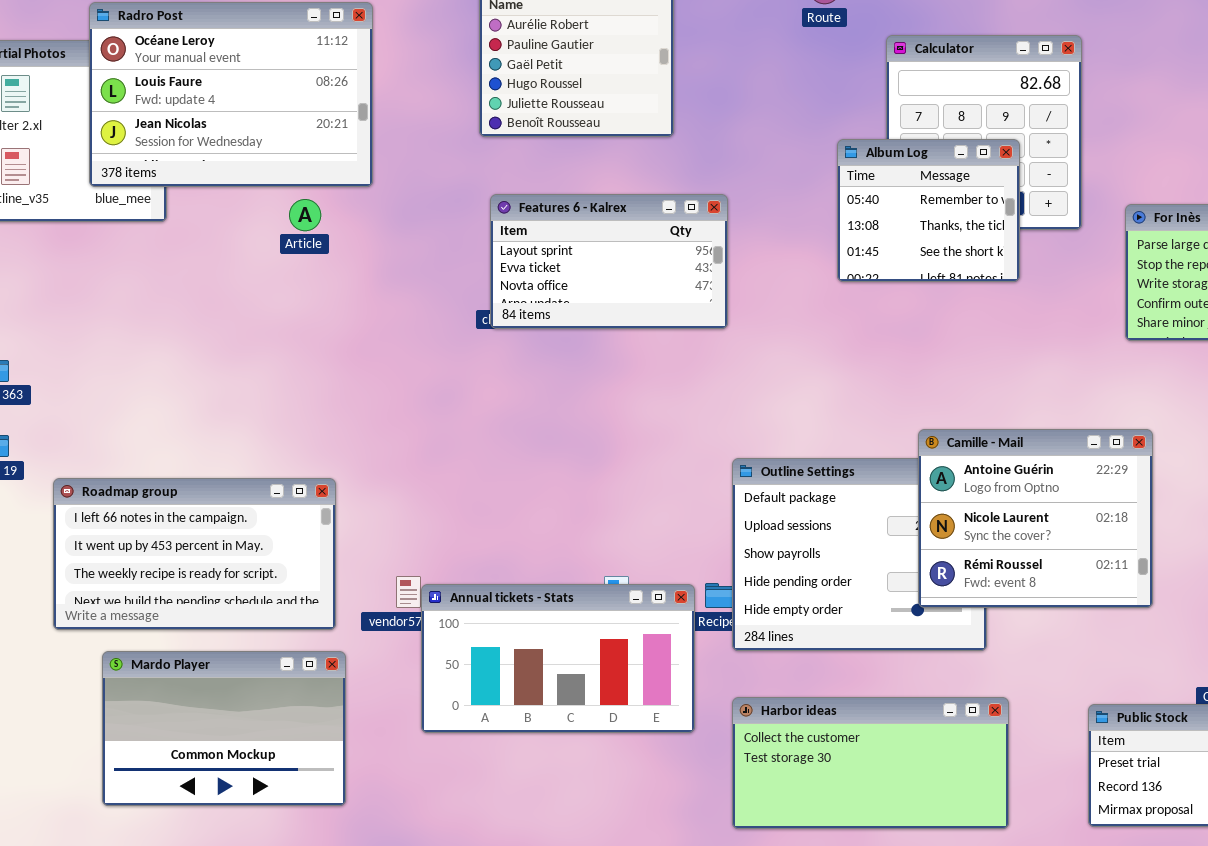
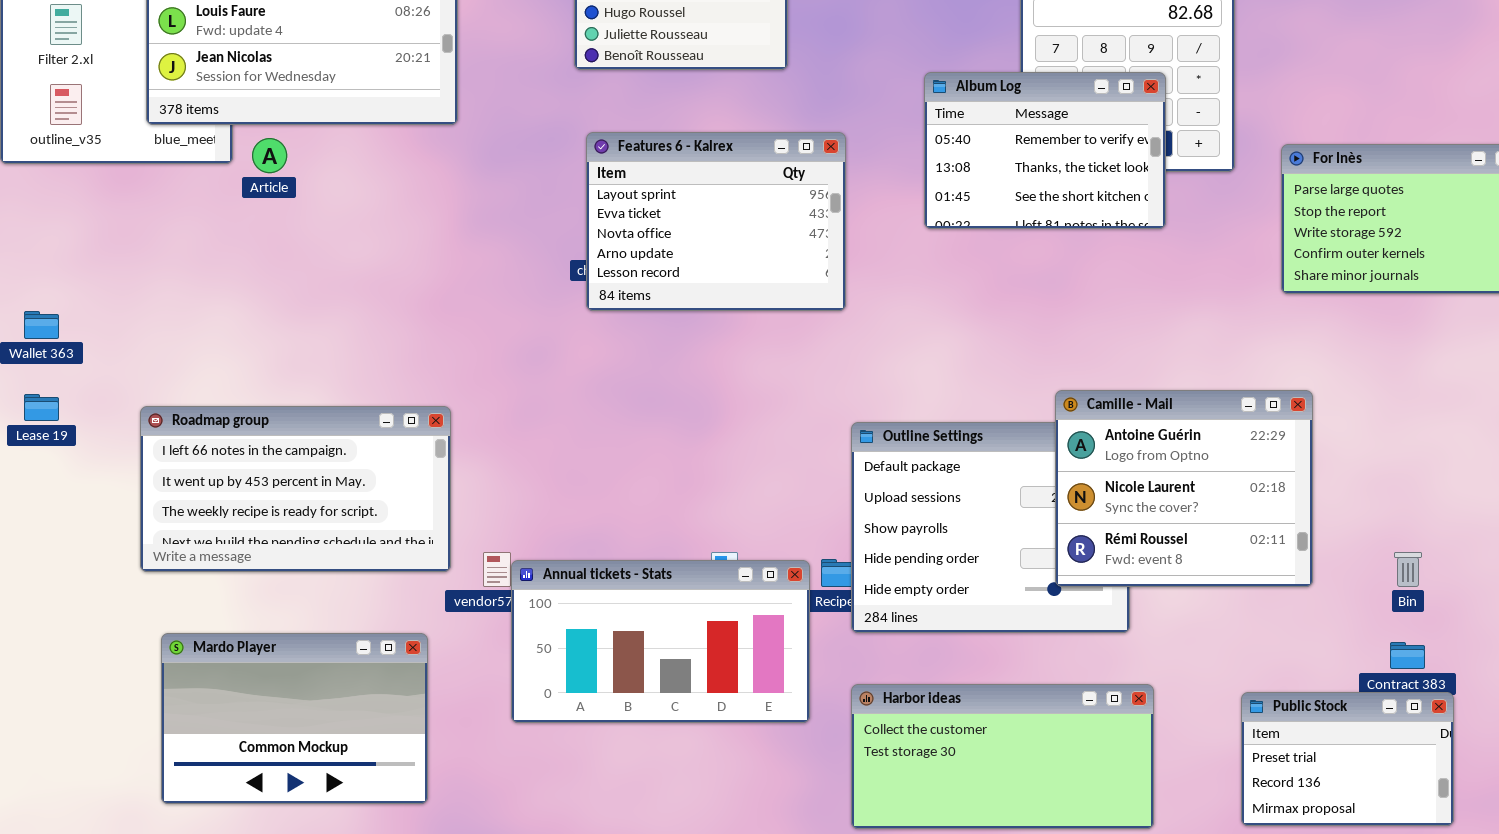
Album Log: [837,139,1020,282] -> [924,72,1166,229], resized
Features 6 - Kalrex: [490,194,728,329] -> [586,132,846,311], resized
Article: [289,199,321,231] -> [252,138,287,173], moved
Roadmap group: [53,478,336,630] -> [140,406,451,572], moved

